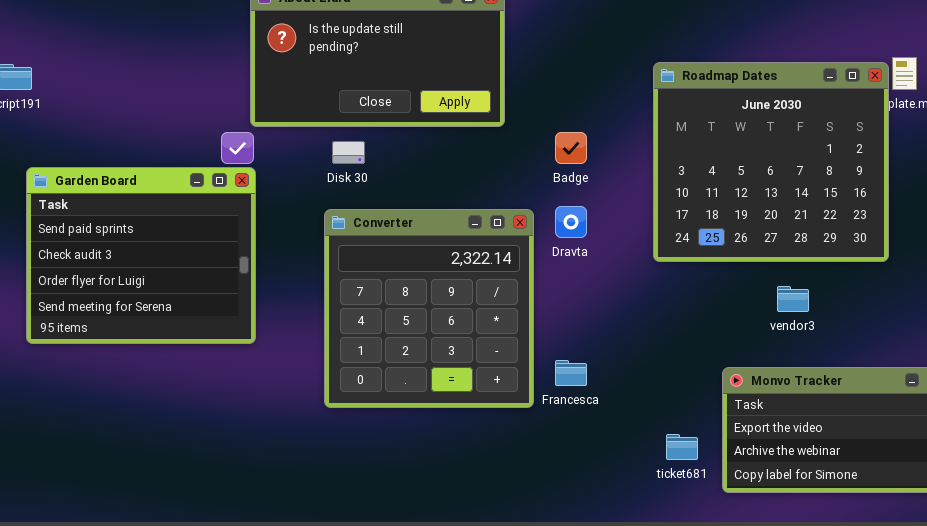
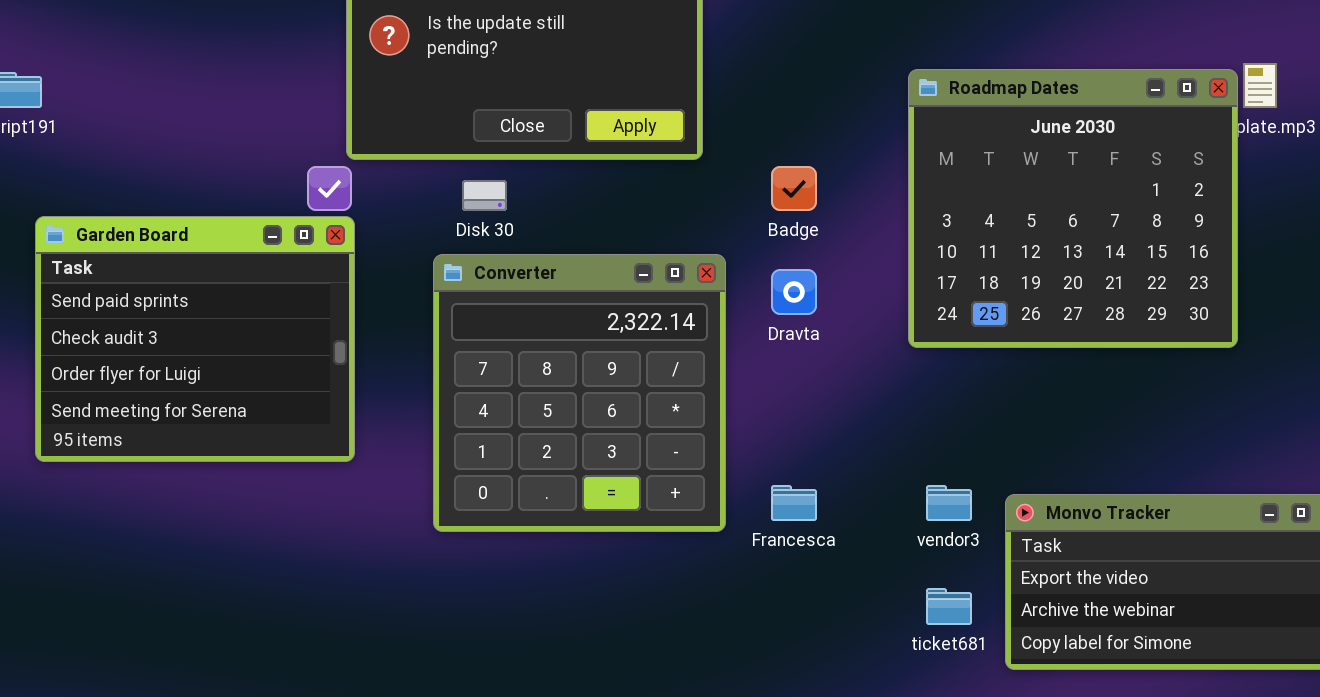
Converter: [324,209,534,408] -> [433,254,726,532], moved
vendor3: [777,286,809,312] -> [926,485,972,521], moved

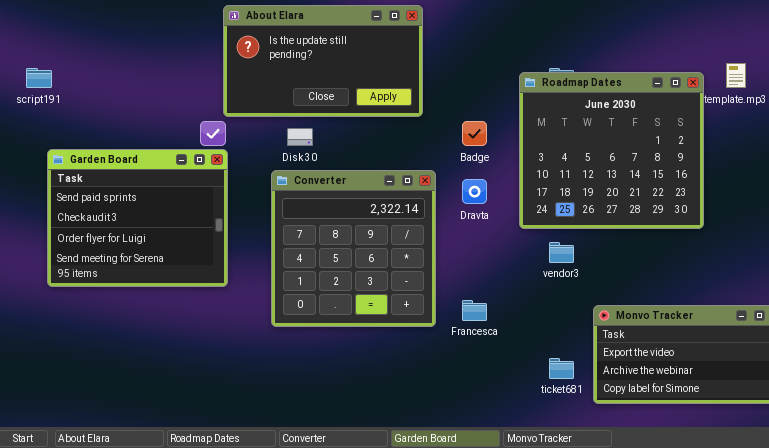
Roadmap Dates: [908,69,1238,348] -> [519,72,704,229], moved
vendor3: [926,485,972,521] -> [549,242,574,263], moved

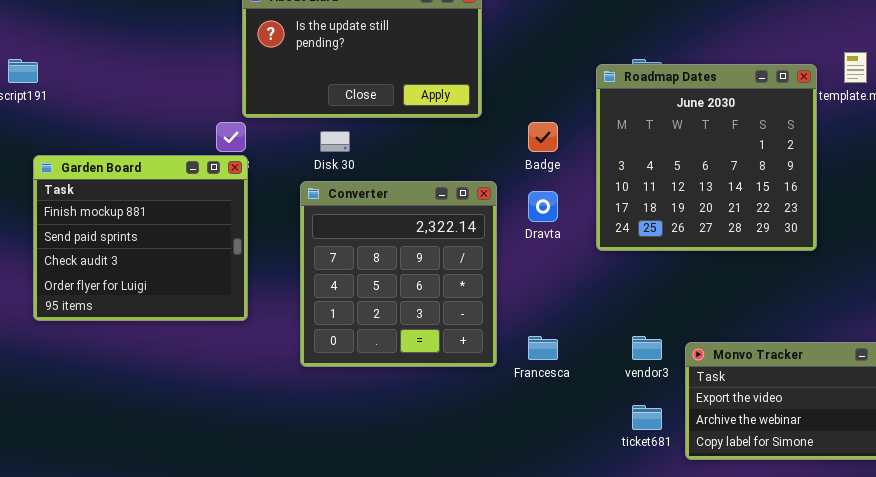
Garden Board: [47,149,228,287] -> [33,155,248,321], scrolled up 1 row
vendor3: [549,242,574,263] -> [632,336,662,360], moved

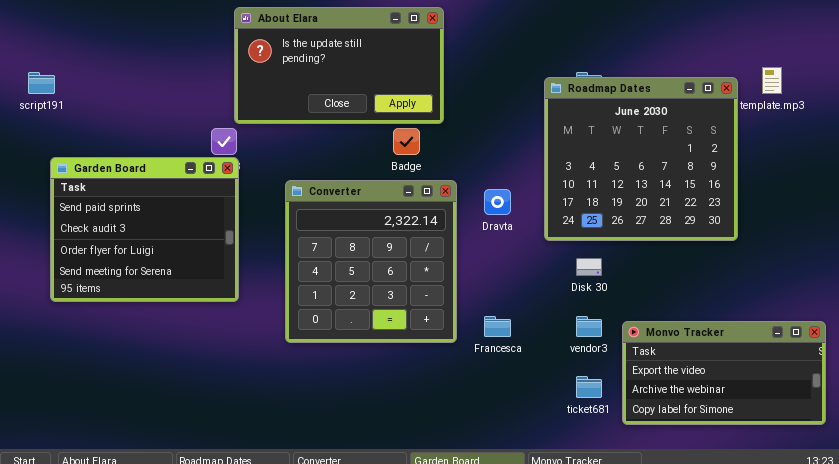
Badge: [528,122,558,152] -> [393,128,420,155], moved
Disk 30: [320,131,350,152] -> [576,258,602,276], moved
Garden Board: [33,155,248,321] -> [50,157,239,302], scrolled down 1 row

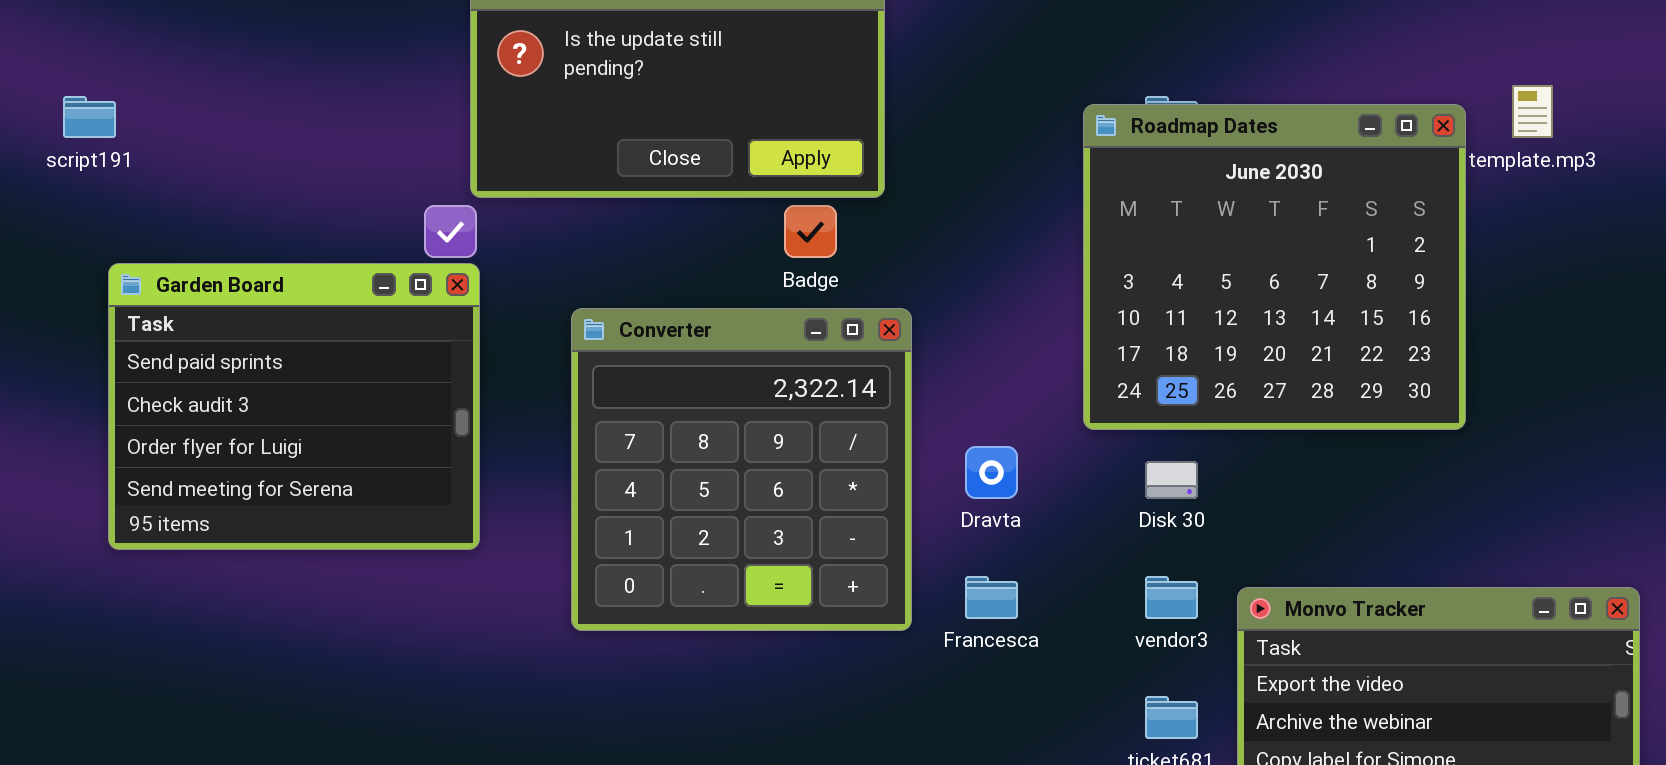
Dravta: [484,189,511,215] -> [965,446,1018,499], moved

